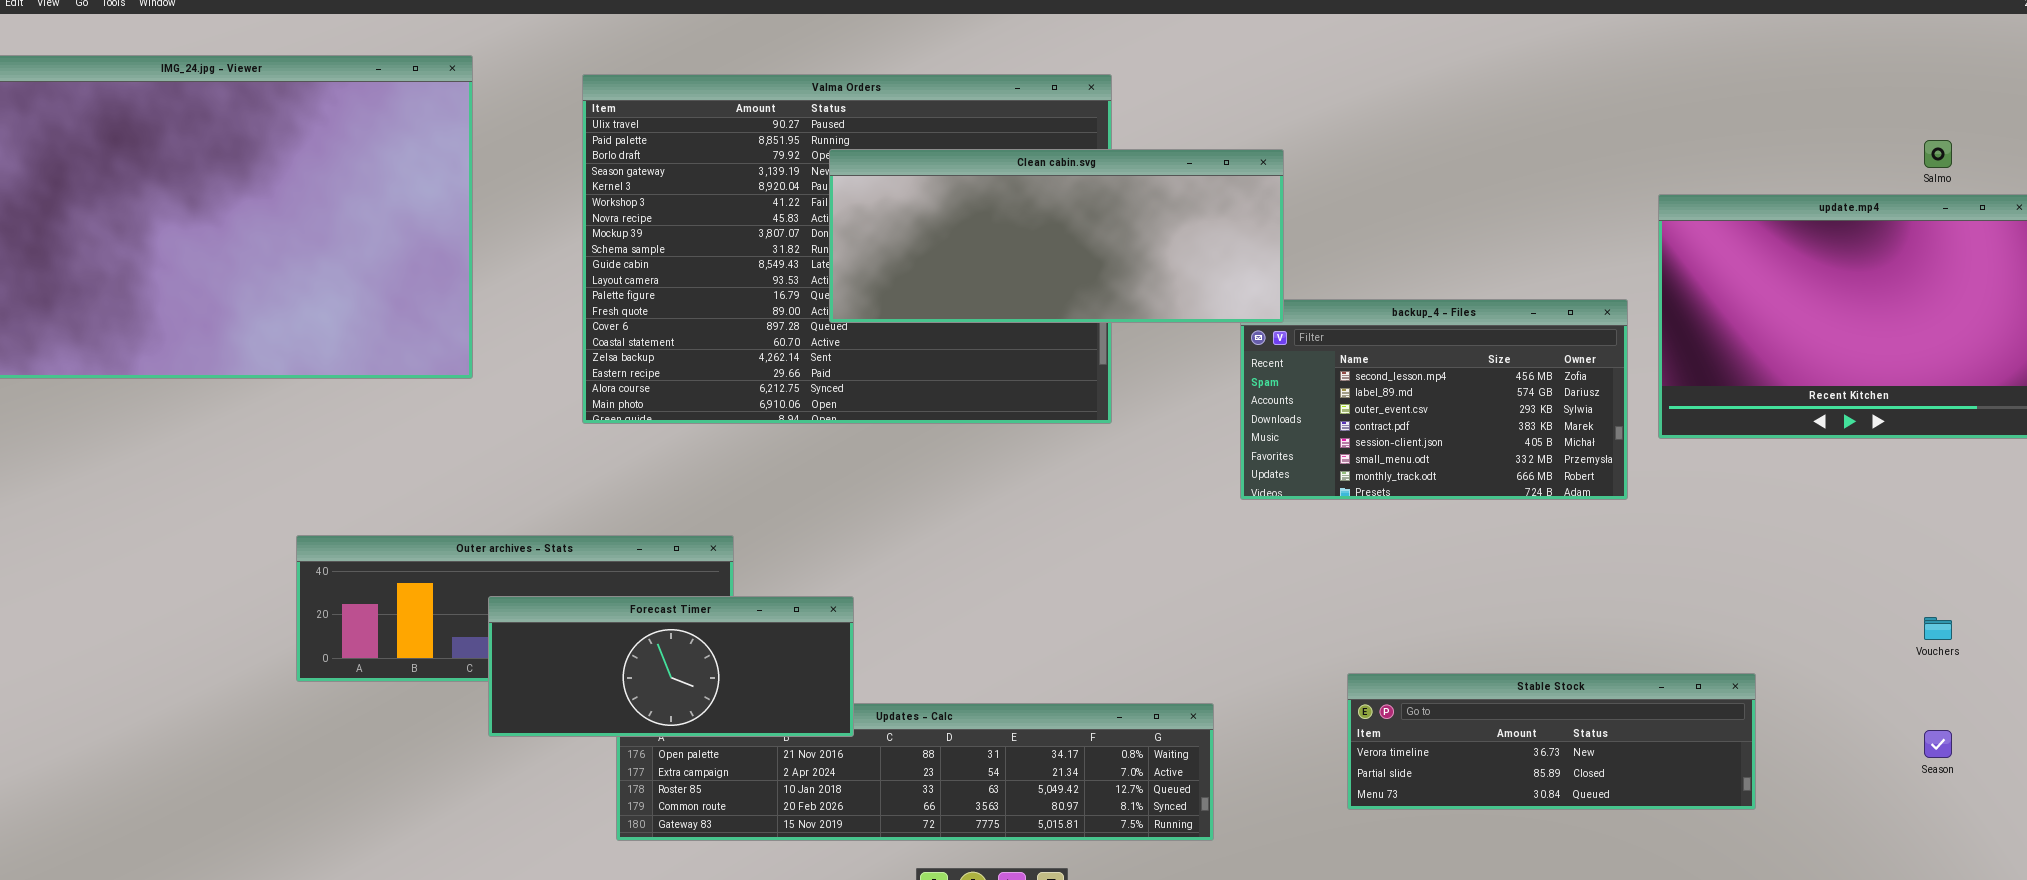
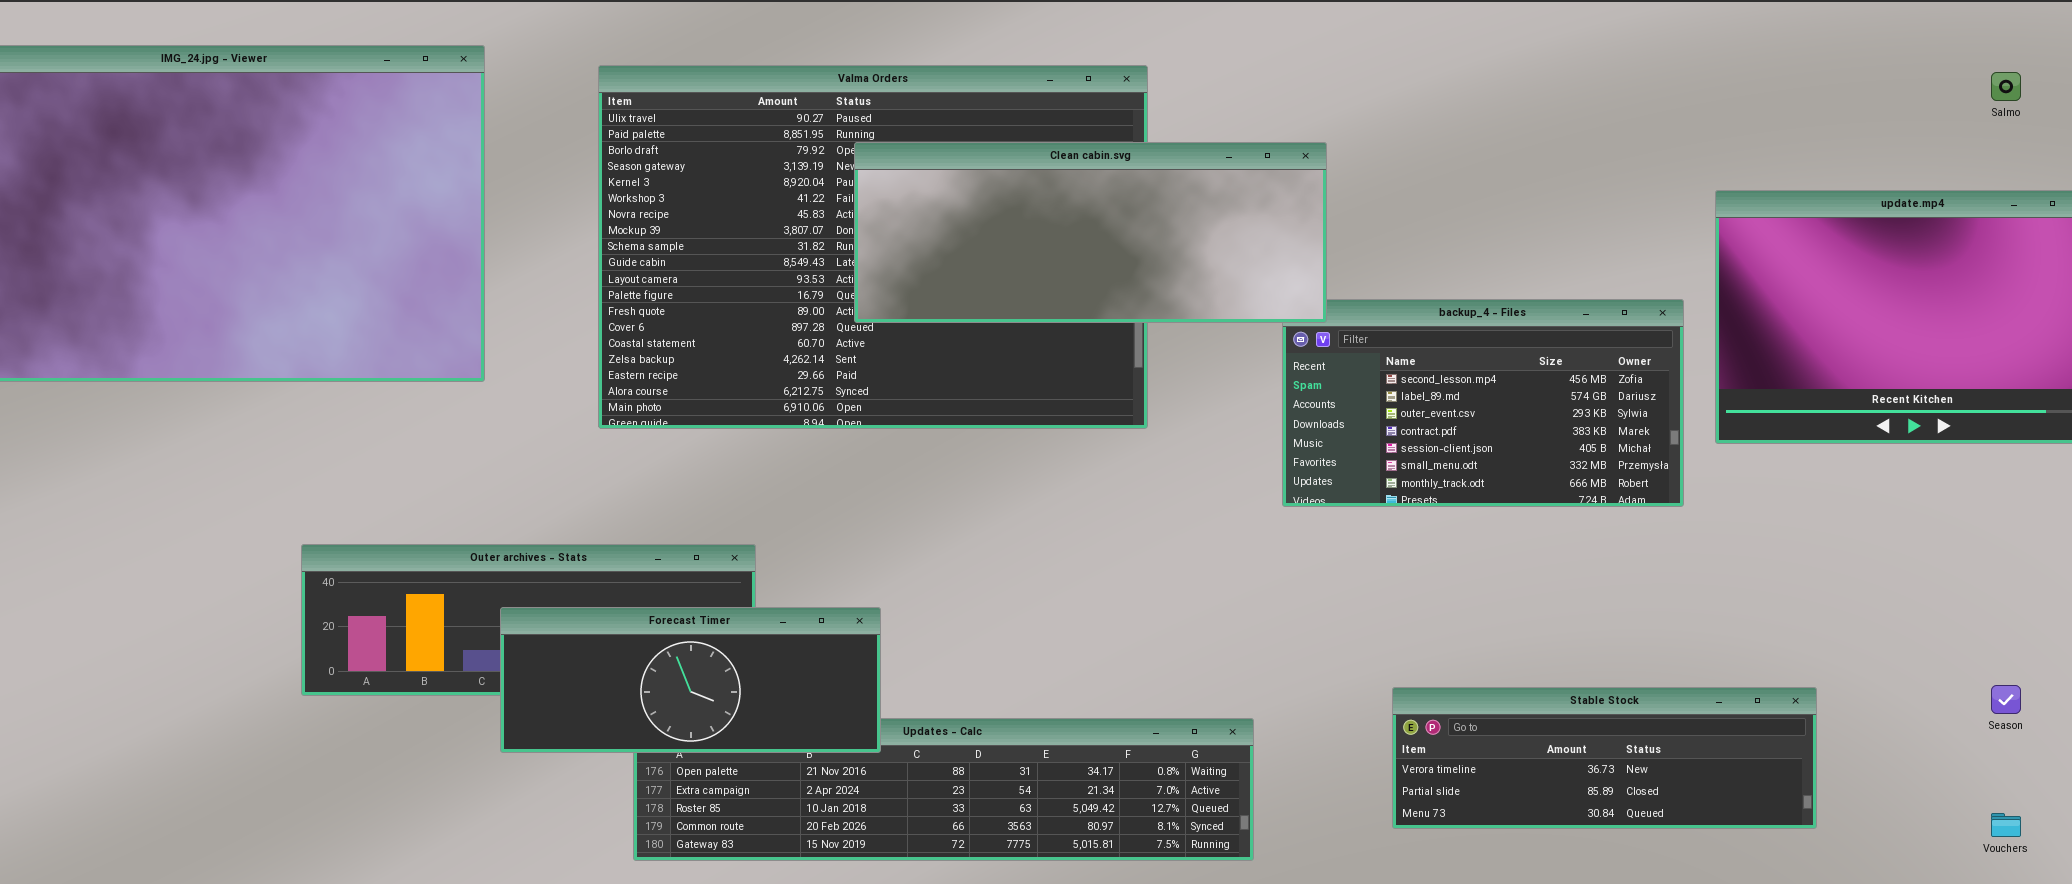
Salmo: [1924,140,1952,168] -> [1991,72,2021,101], moved
Vouchers: [1924,617,1952,640] -> [1991,813,2021,837], moved
Season: [1924,730,1952,758] -> [1991,685,2021,714], moved

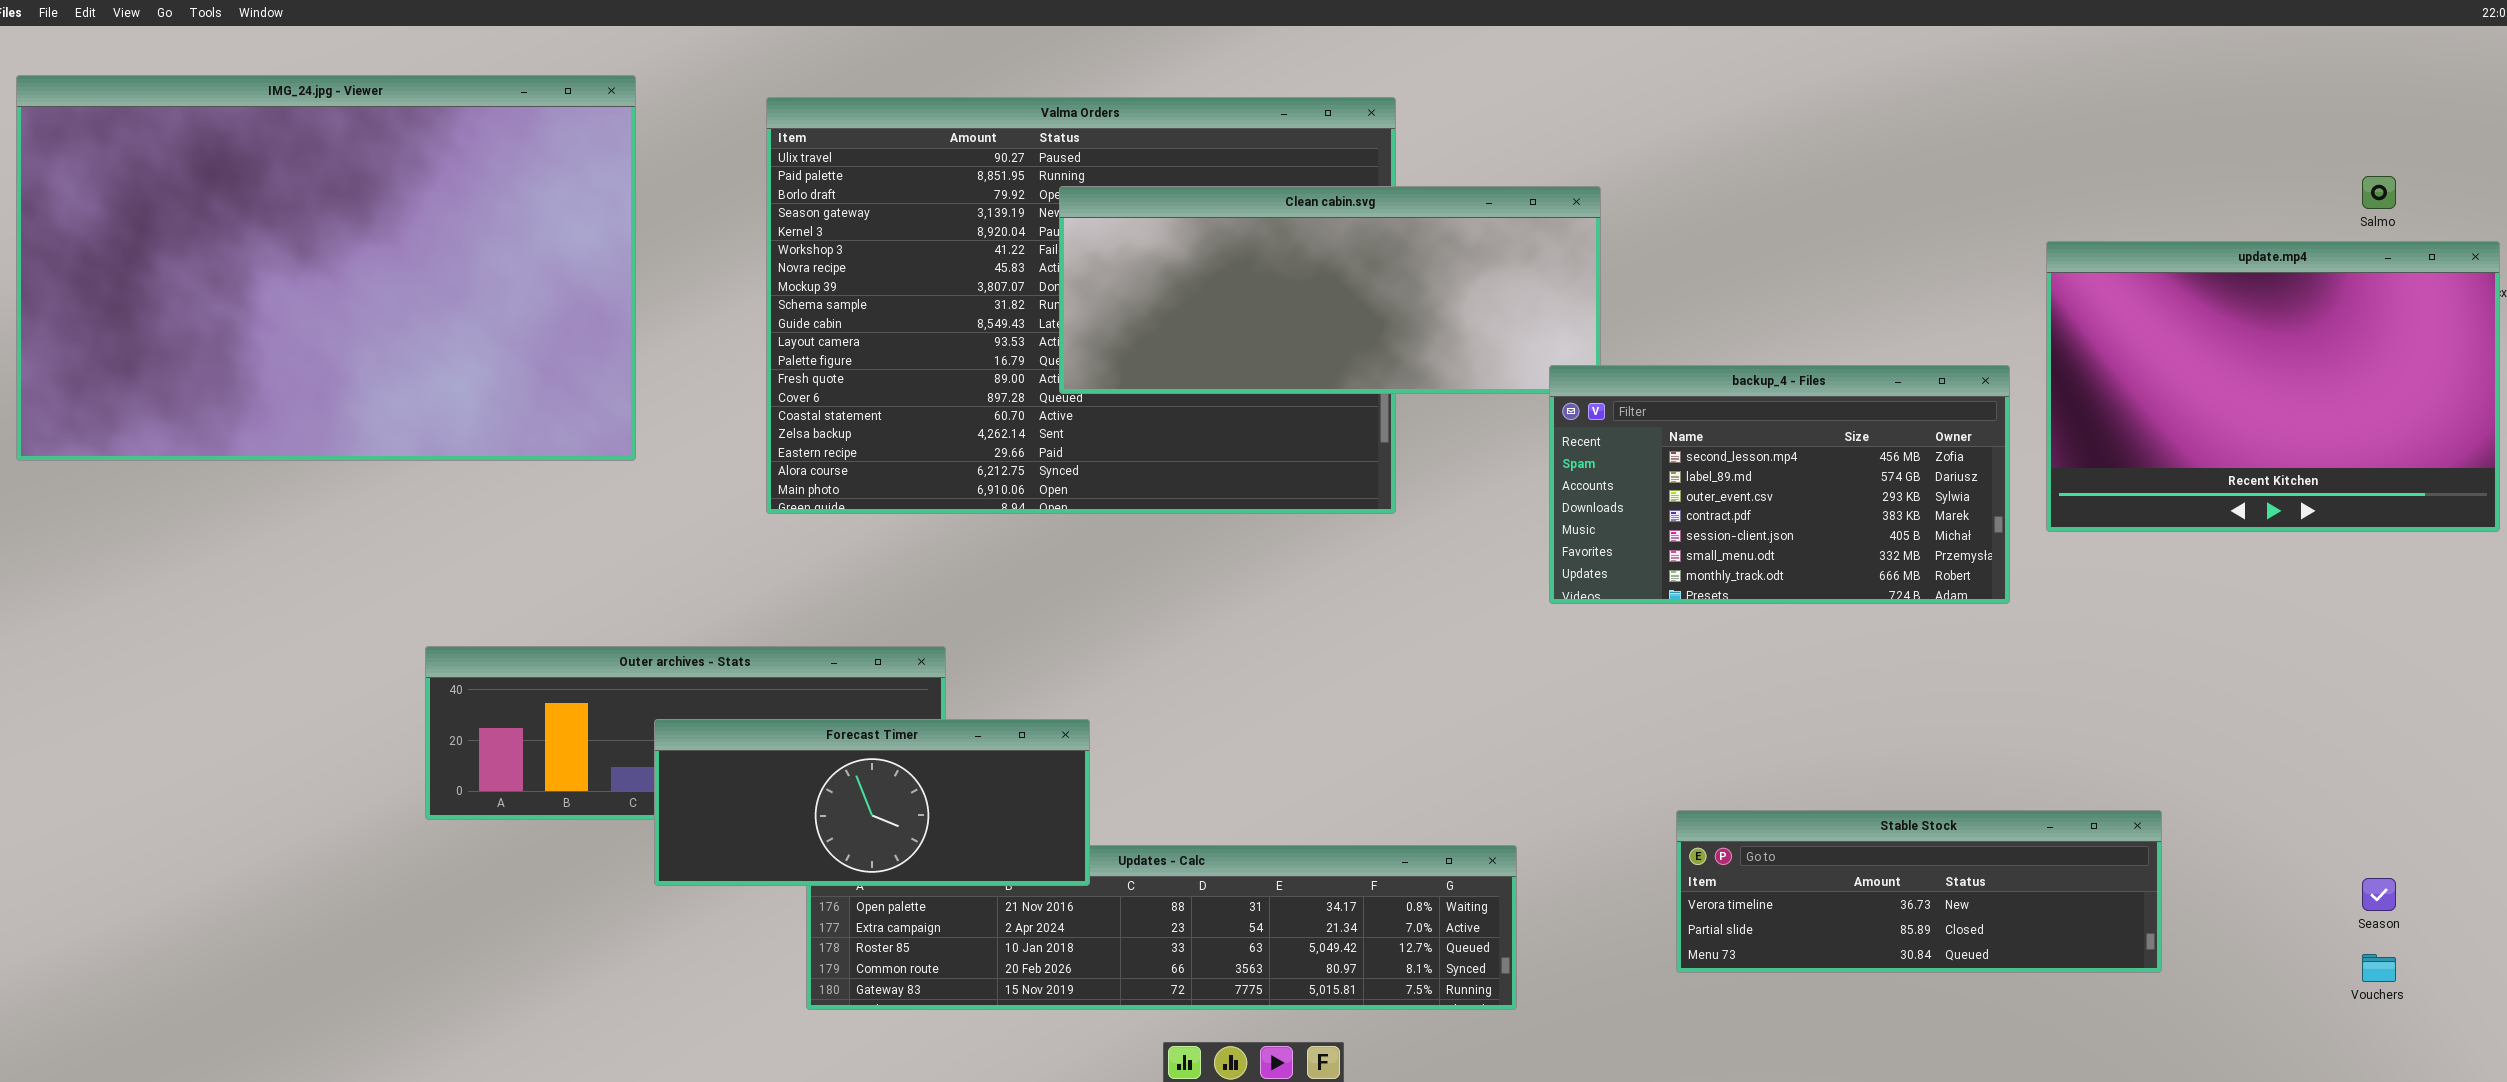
Salmo: [1991,72,2021,101] -> [2362,176,2396,209], moved
backup_4 - Files: [1282,299,1684,507] -> [1549,365,2010,604], raised
Season: [1991,685,2021,714] -> [2362,878,2396,911], moved

